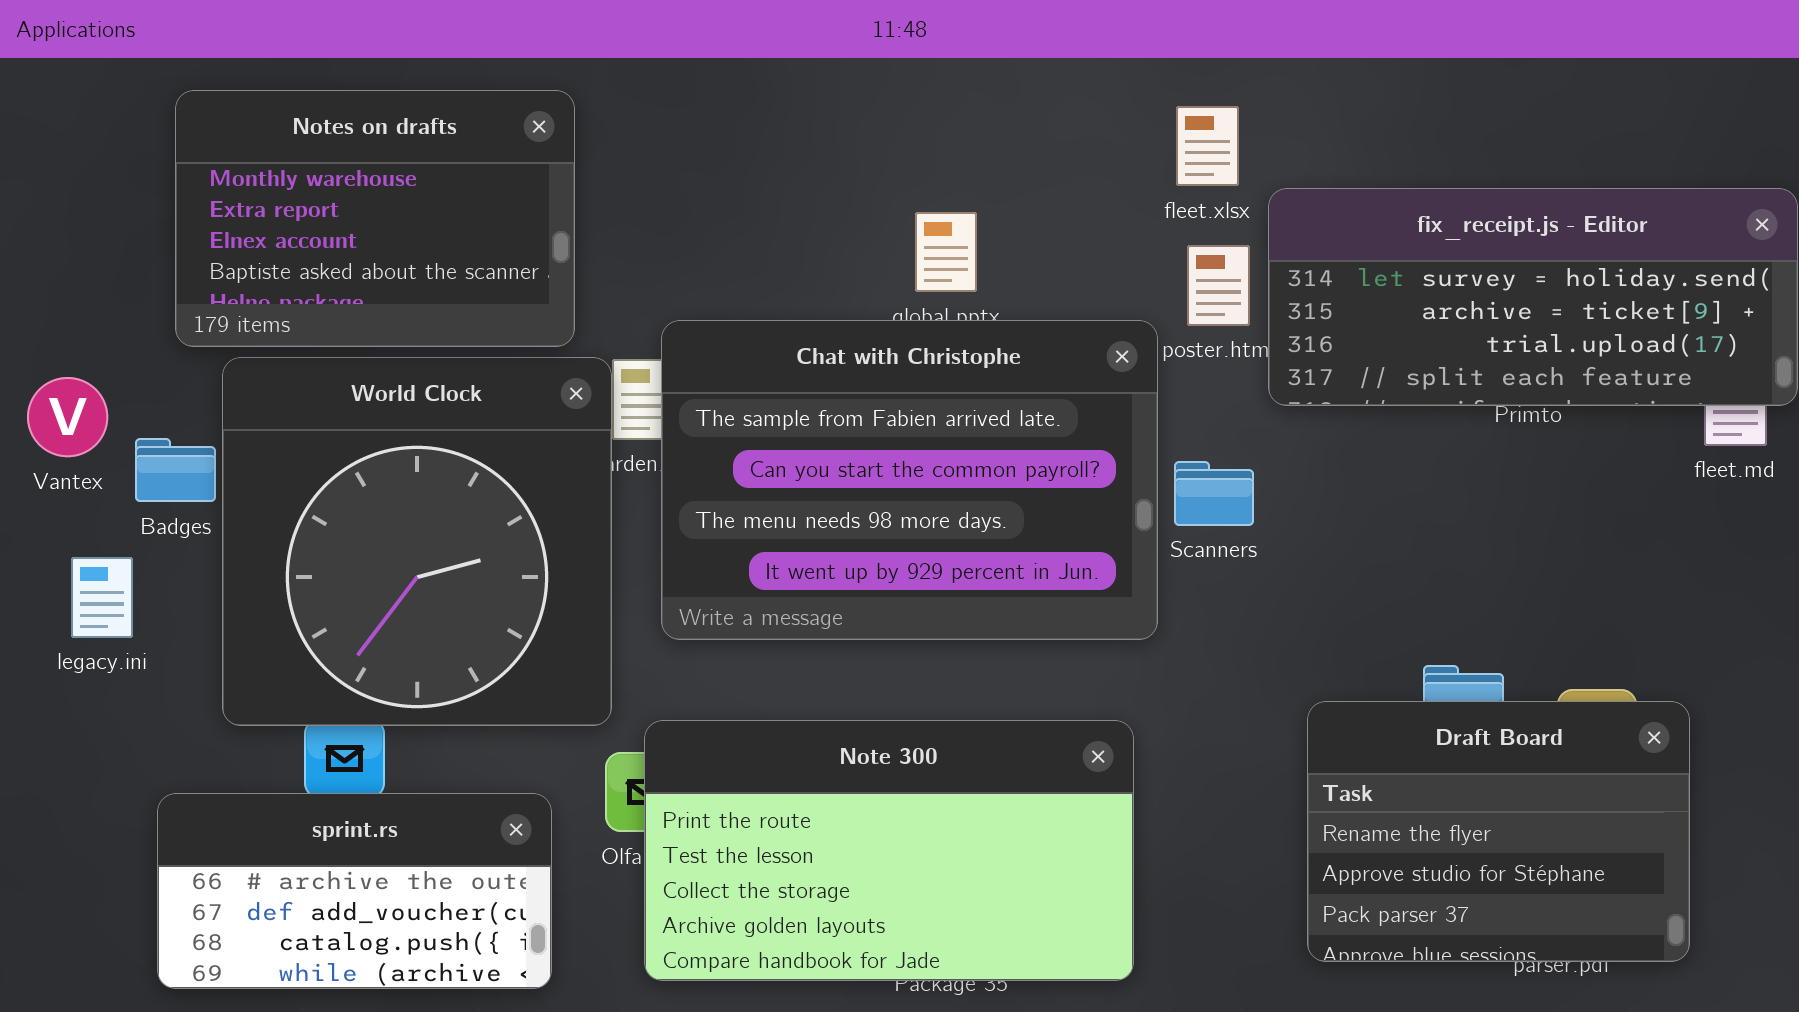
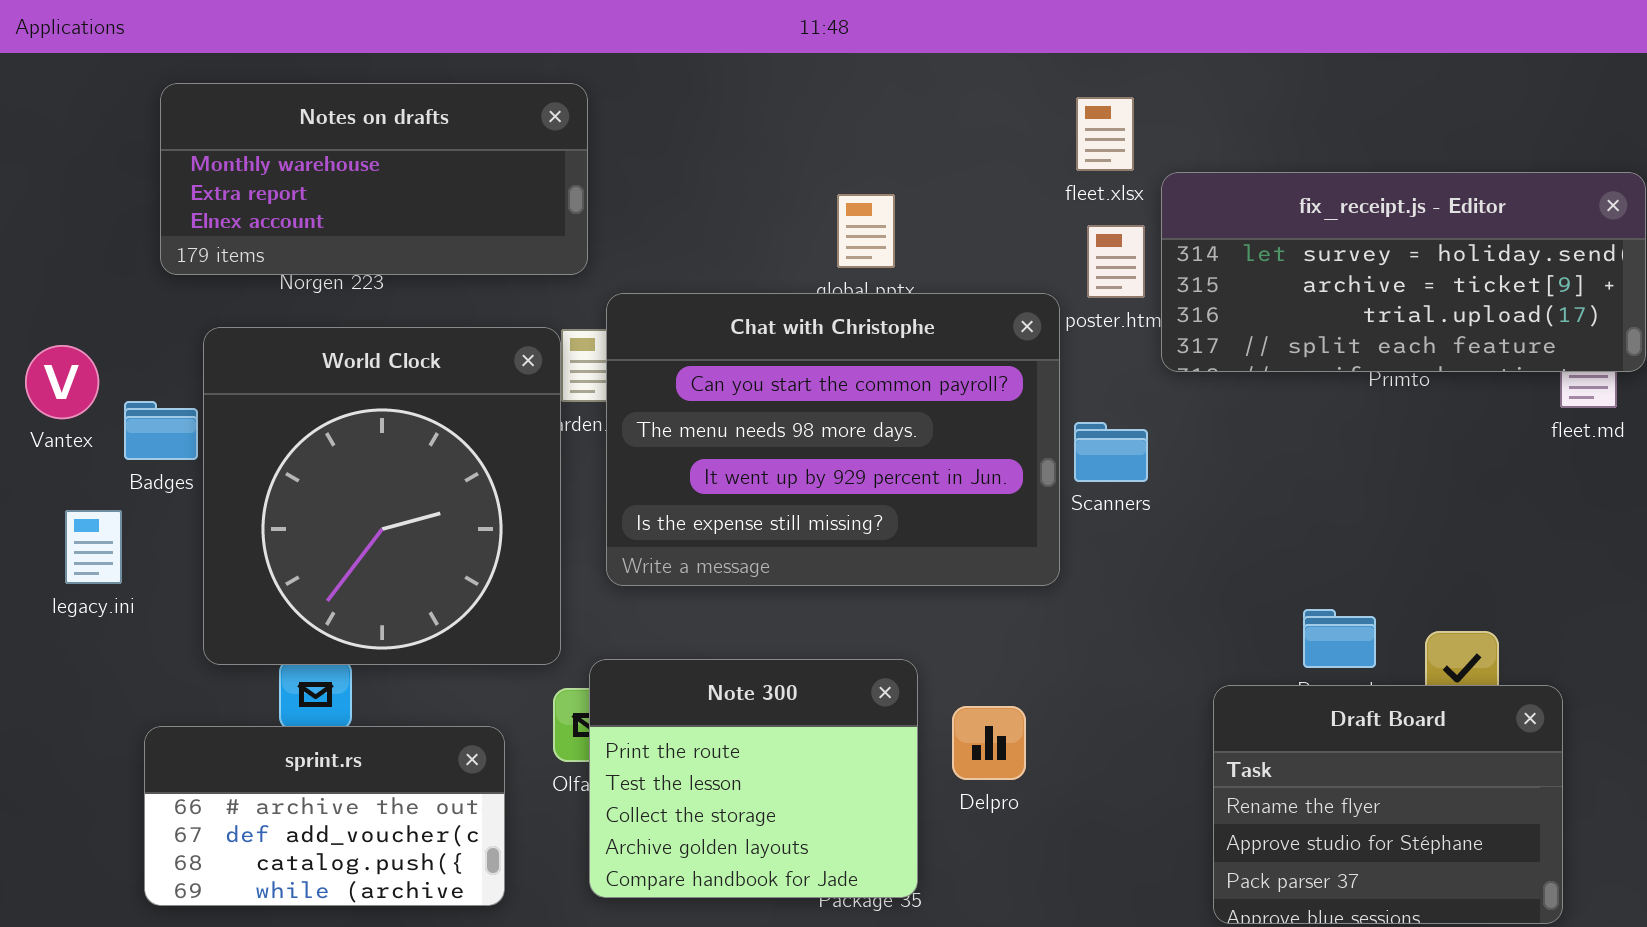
Notes on drafts: [175,90,575,347] -> [160,83,588,275], resized
Chat with Christophe: [661,320,1158,640] -> [606,293,1060,586], scrolled down 1 row
Draft Board: [1307,701,1690,962] -> [1213,685,1563,924], moved
Note 300: [644,720,1134,981] -> [589,659,918,898], resized

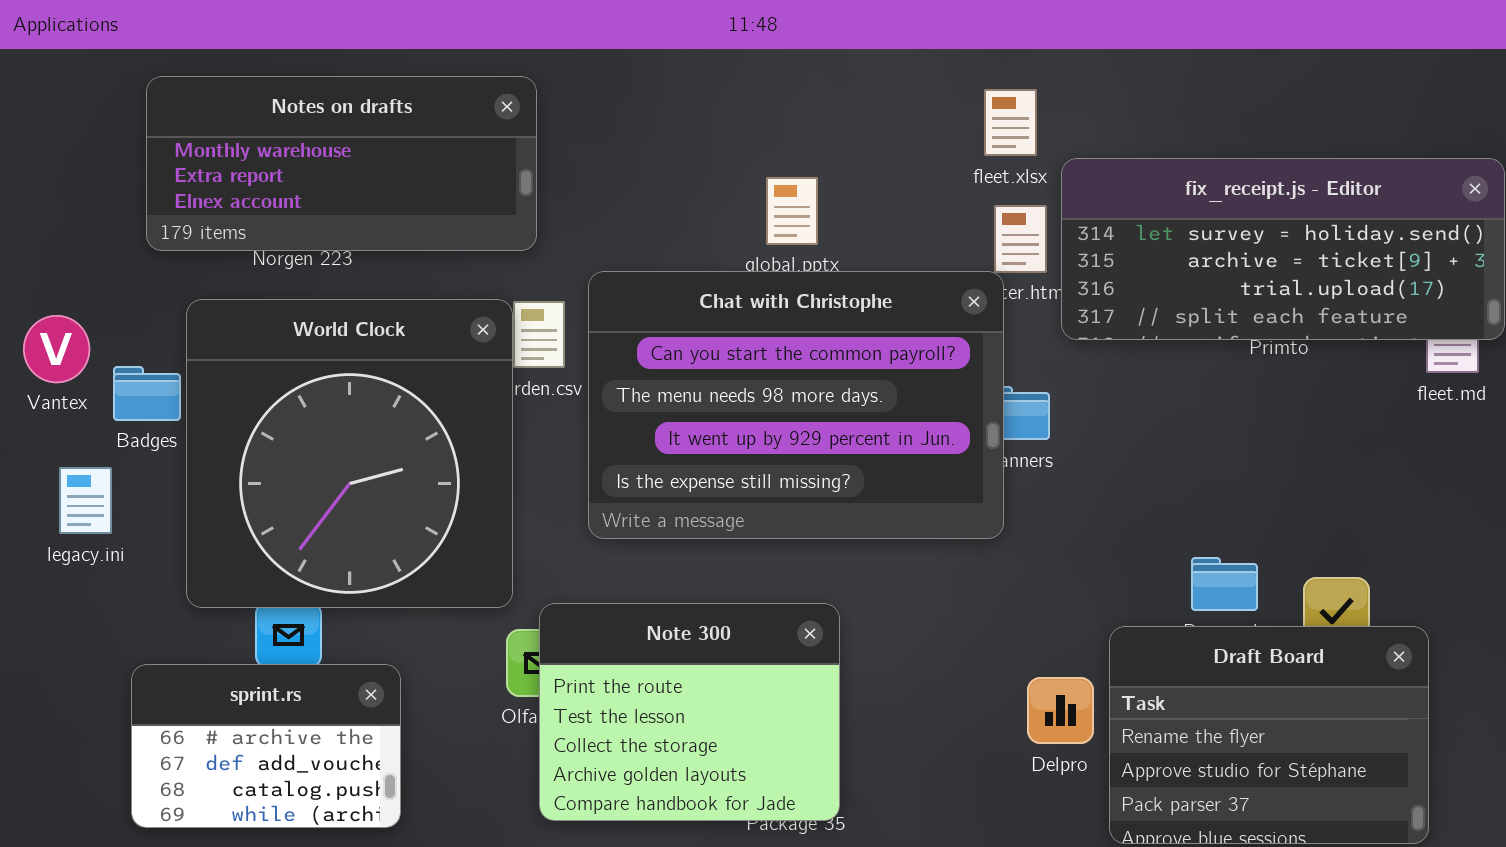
Chat with Christophe: [606,293,1060,586] -> [588,271,1004,539], moved
Delpro: [952,706,1026,780] -> [1027,677,1094,744], moved
sprint.rs: [144,726,505,906] -> [131,664,401,828], resized

